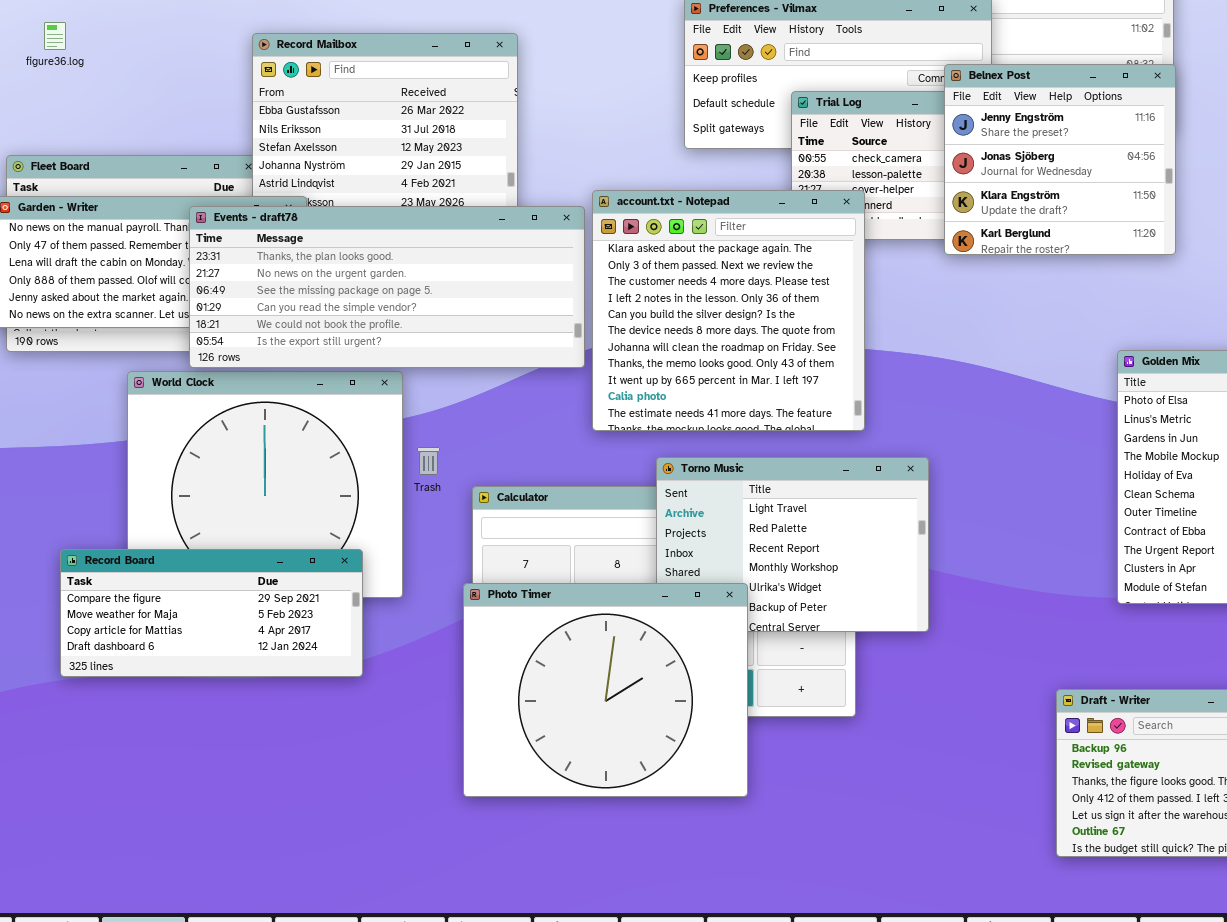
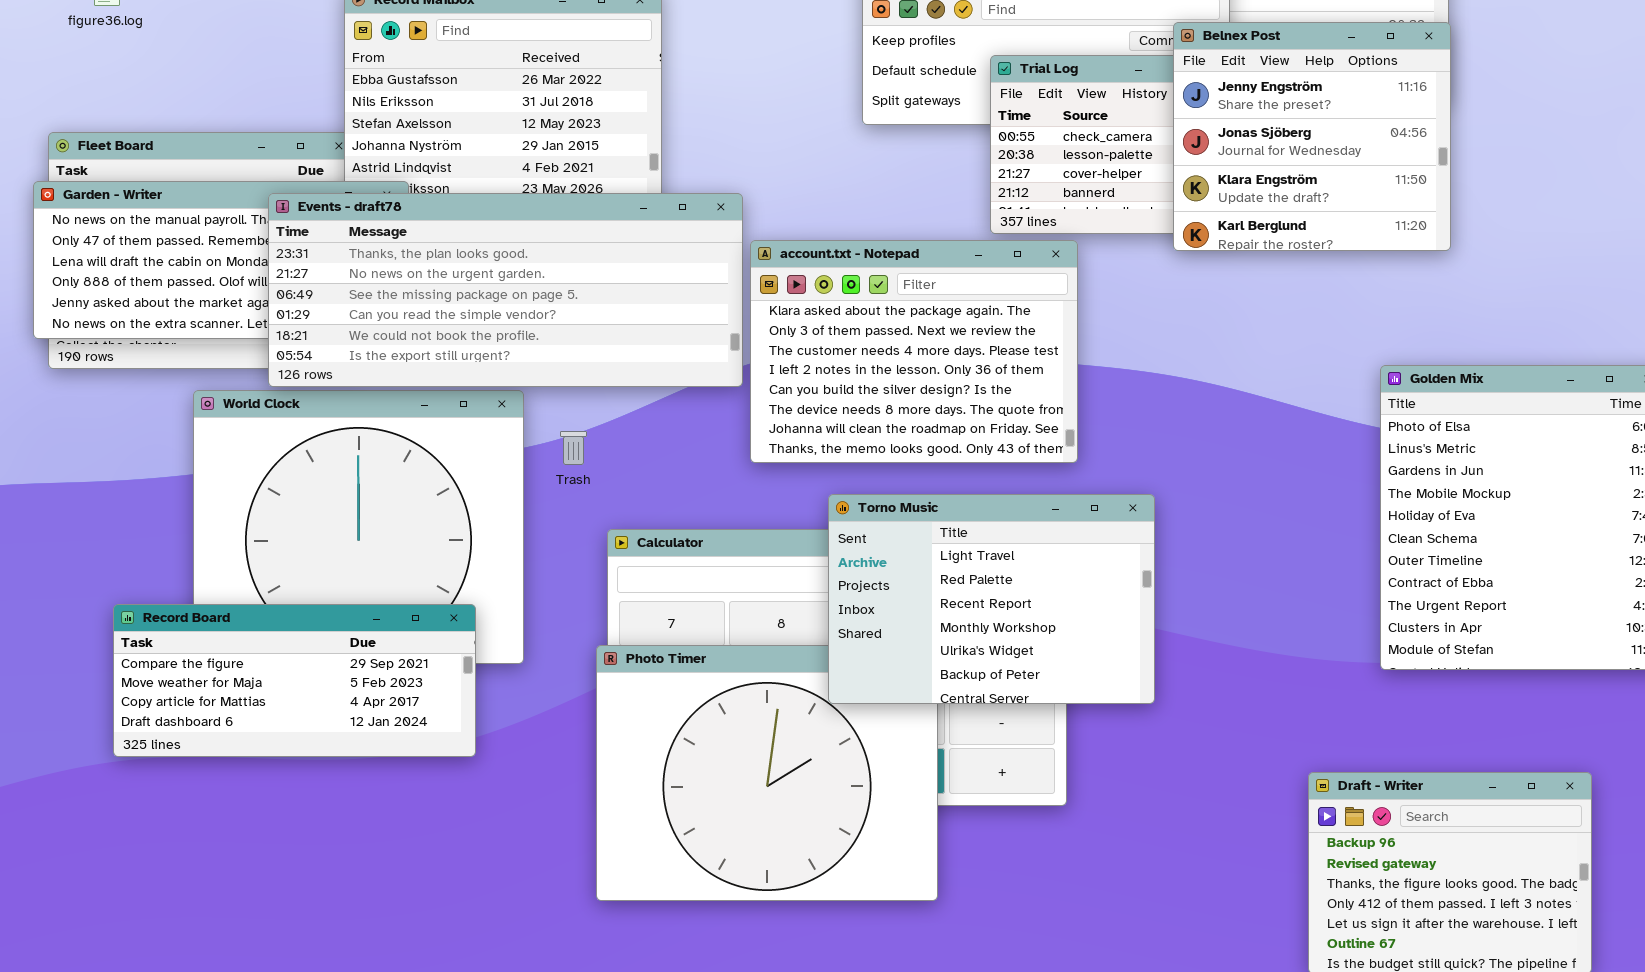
account.txt - Notepad: [592,190,865,431] -> [750,240,1078,463], resized
Trash: [417,447,440,475] -> [560,431,587,465], moved
Torno Music: [656,457,929,632] -> [828,494,1155,704], raised

